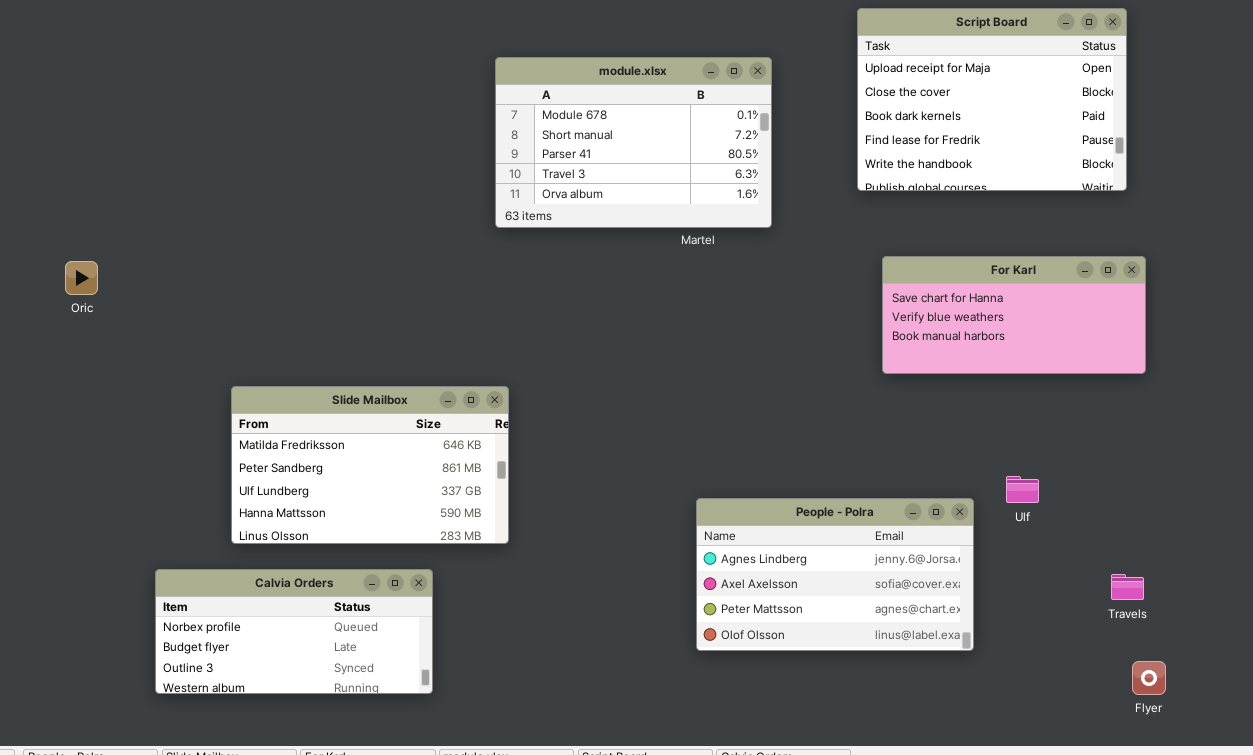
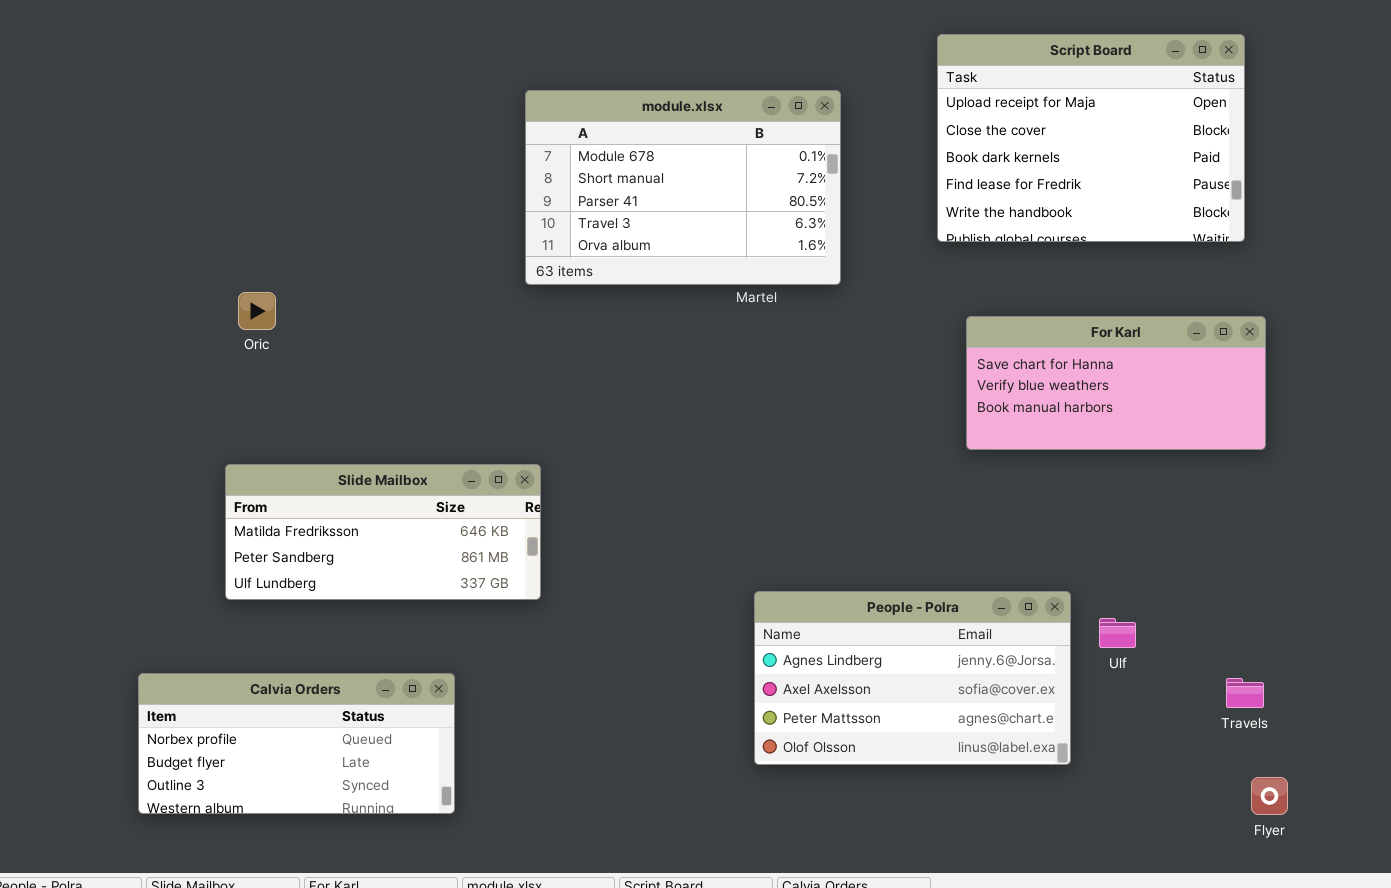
Oric: [65,261,98,295] -> [238,292,276,330], moved
Slide Mailbox: [231,386,509,544] -> [225,464,541,600], resized
Ulf: [1006,476,1039,503] -> [1099,618,1136,648], moved

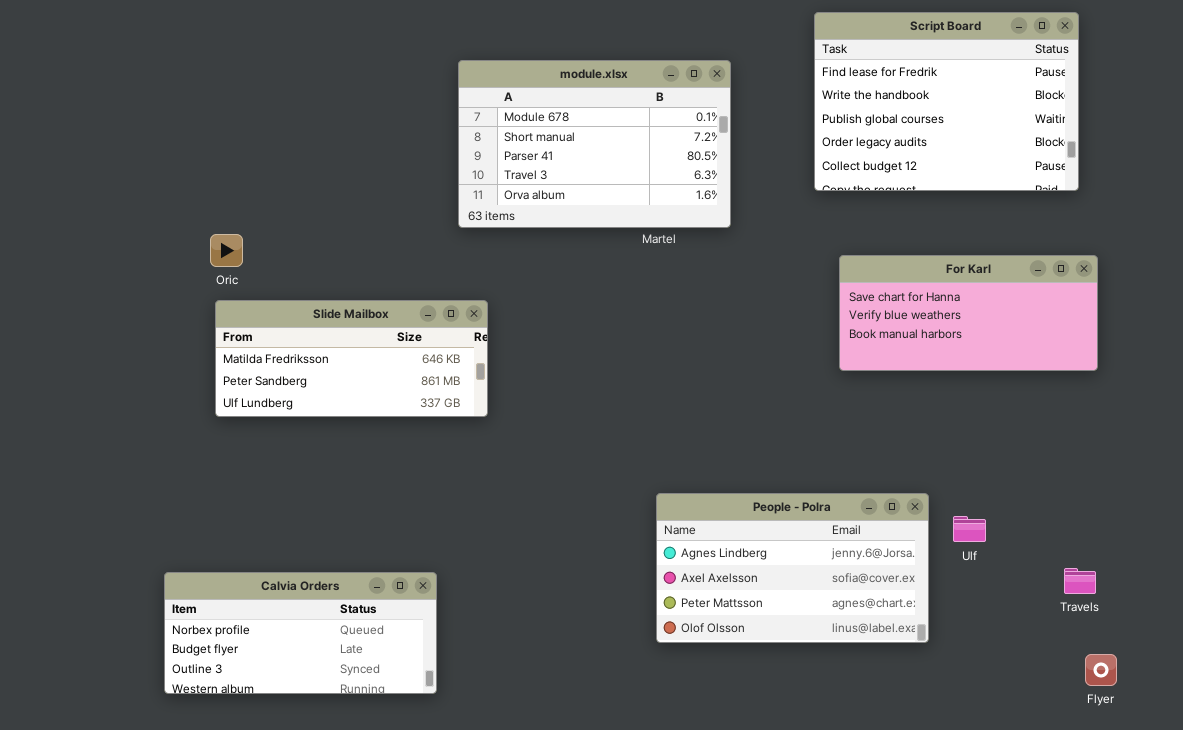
Script Board: [937,34,1245,242] -> [814,12,1079,191], scrolled down 3 rows
Slide Mailbox: [225,464,541,600] -> [215,300,488,417], moved
Calvia Orders: [138,673,455,814] -> [164,572,437,694], moved

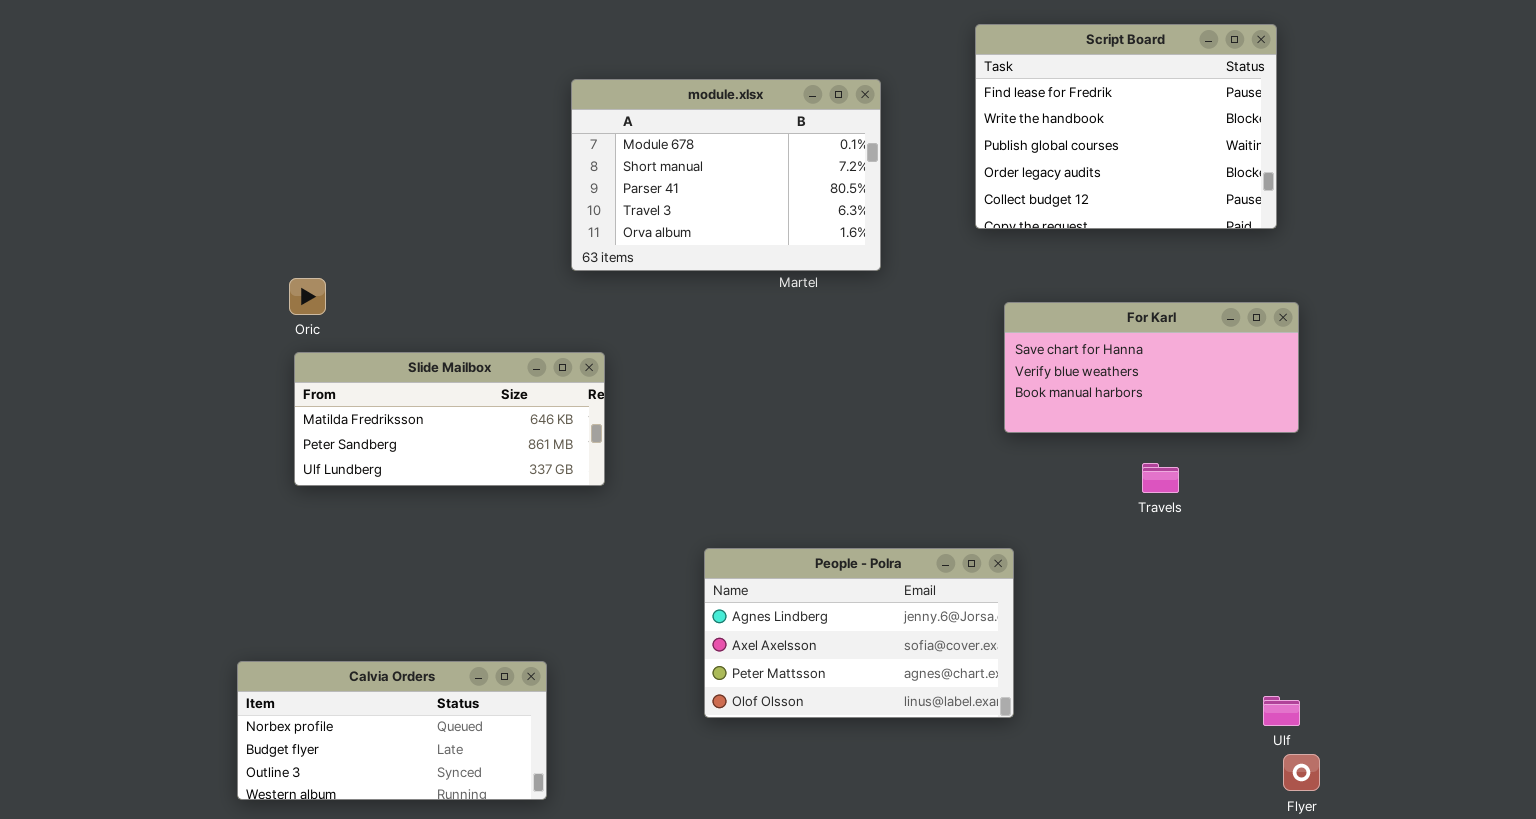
People - Polra: [656,493,929,643] -> [704,548,1014,718], moved
Ulf: [953,516,986,542] -> [1263,696,1300,726], moved
Travels: [1064,568,1096,594] -> [1142,463,1179,493], moved

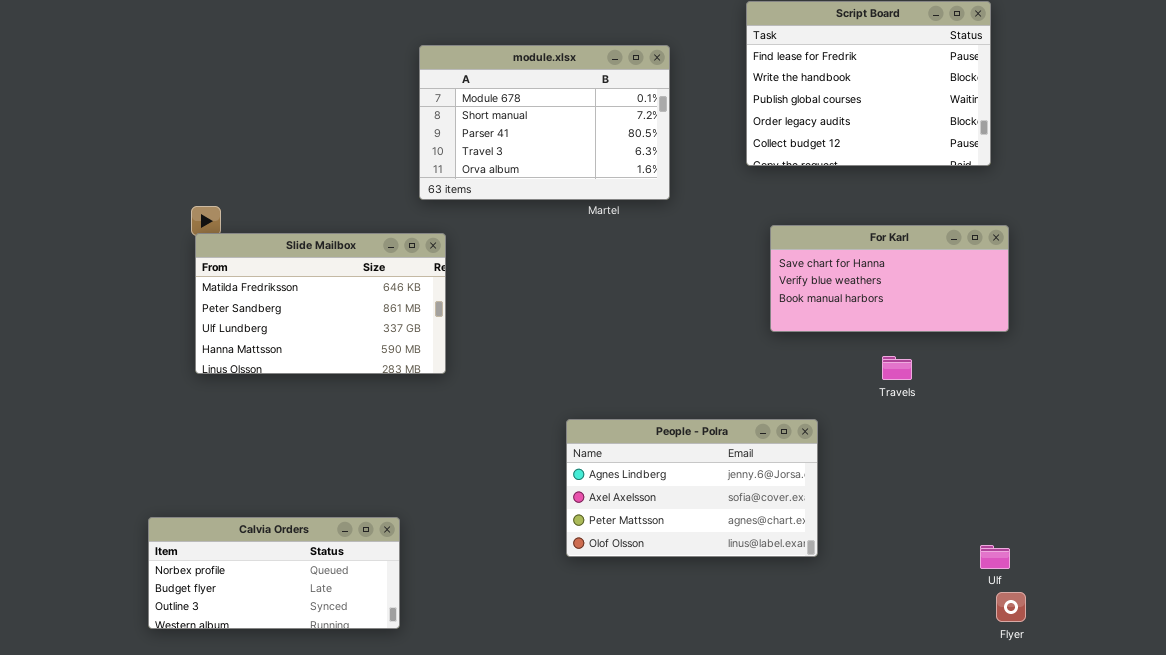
Slide Mailbox: [294,352,605,486] -> [195,233,446,374], resized
People - Polra: [704,548,1014,718] -> [566,419,818,557], moved

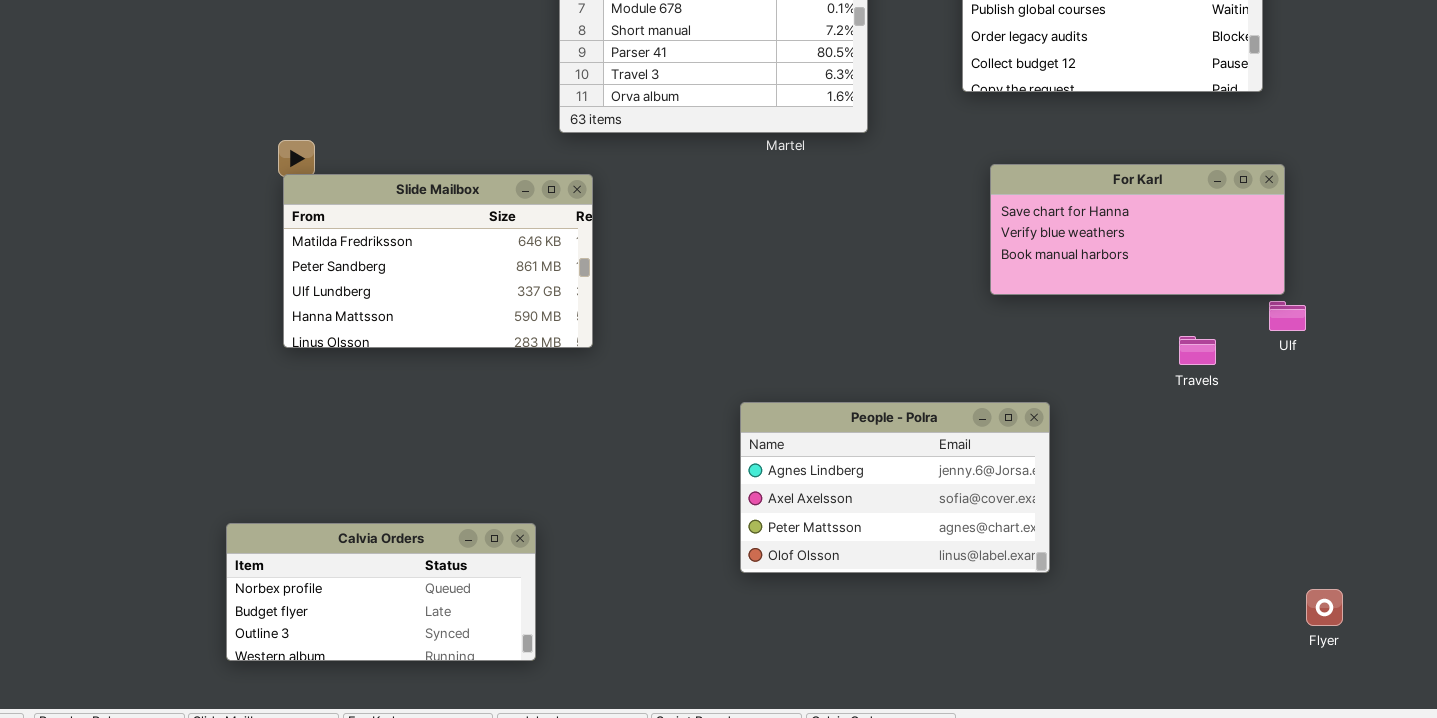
Travels: [882,356,912,380] -> [1179,336,1216,365], moved
Ulf: [980,545,1010,569] -> [1269,301,1306,331], moved
Flyer: [996,592,1026,622] -> [1306,589,1343,626], moved

